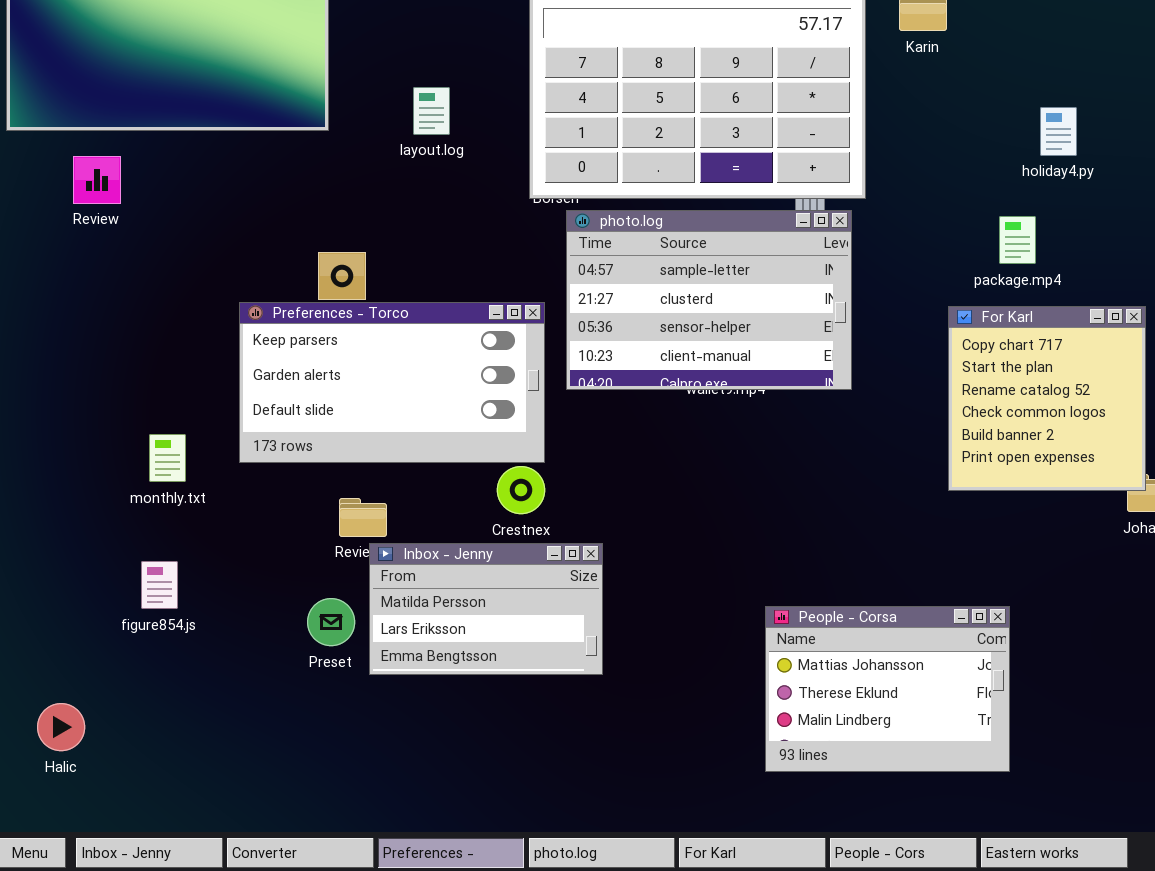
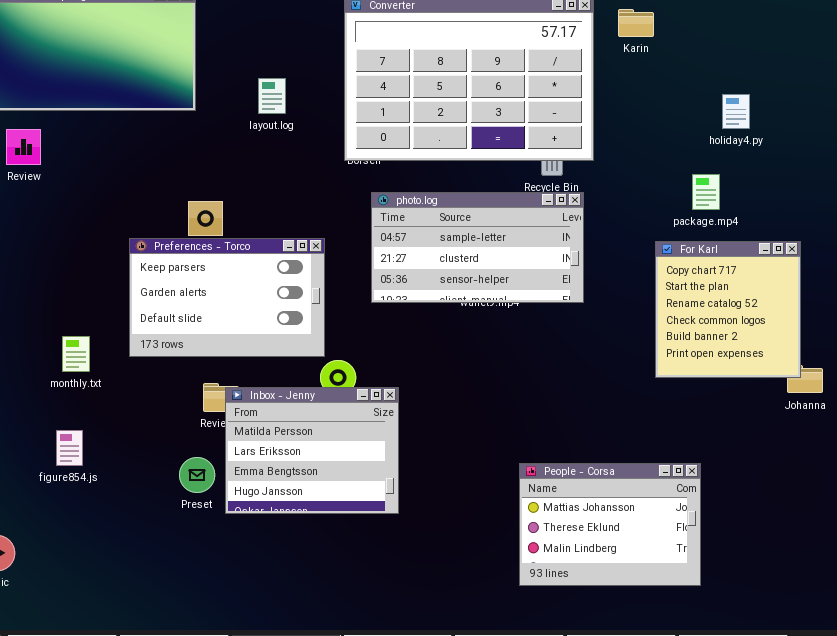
photo.log: [566,210,852,390] -> [371,192,584,303], resized
Preferences - Torco: [239,302,545,463] -> [129,238,325,357], resized
Inbox - Jenny: [369,543,603,675] -> [225,387,399,514], resized

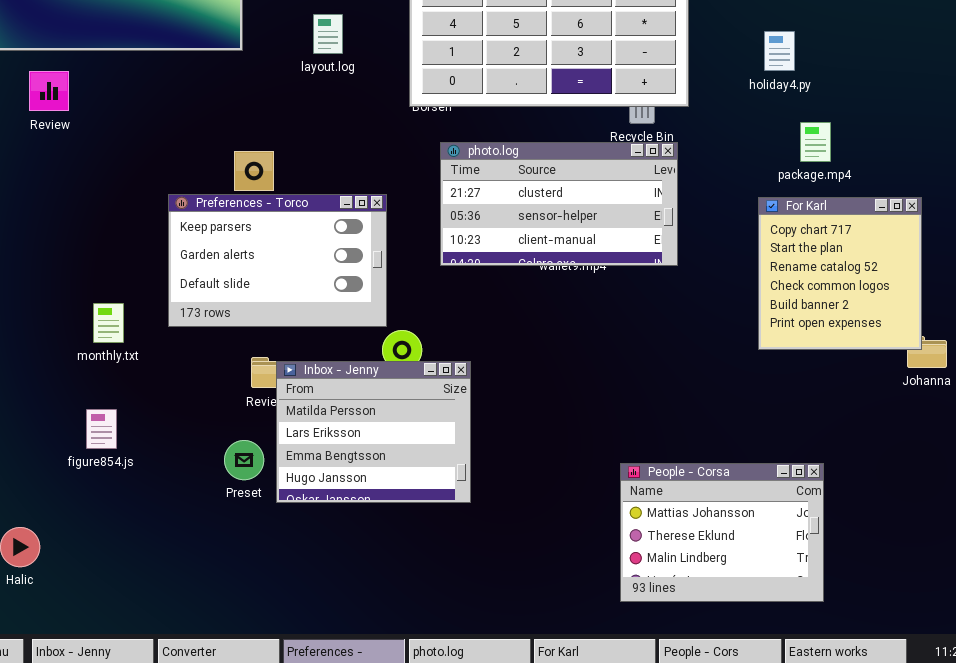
holiday4.py: [722,94,750,129] -> [764,31,795,71], moved
photo.log: [371,192,584,303] -> [440,142,678,266], scrolled down 1 row
People - Corsa: [519,463,701,586] -> [620,463,824,602], moved

